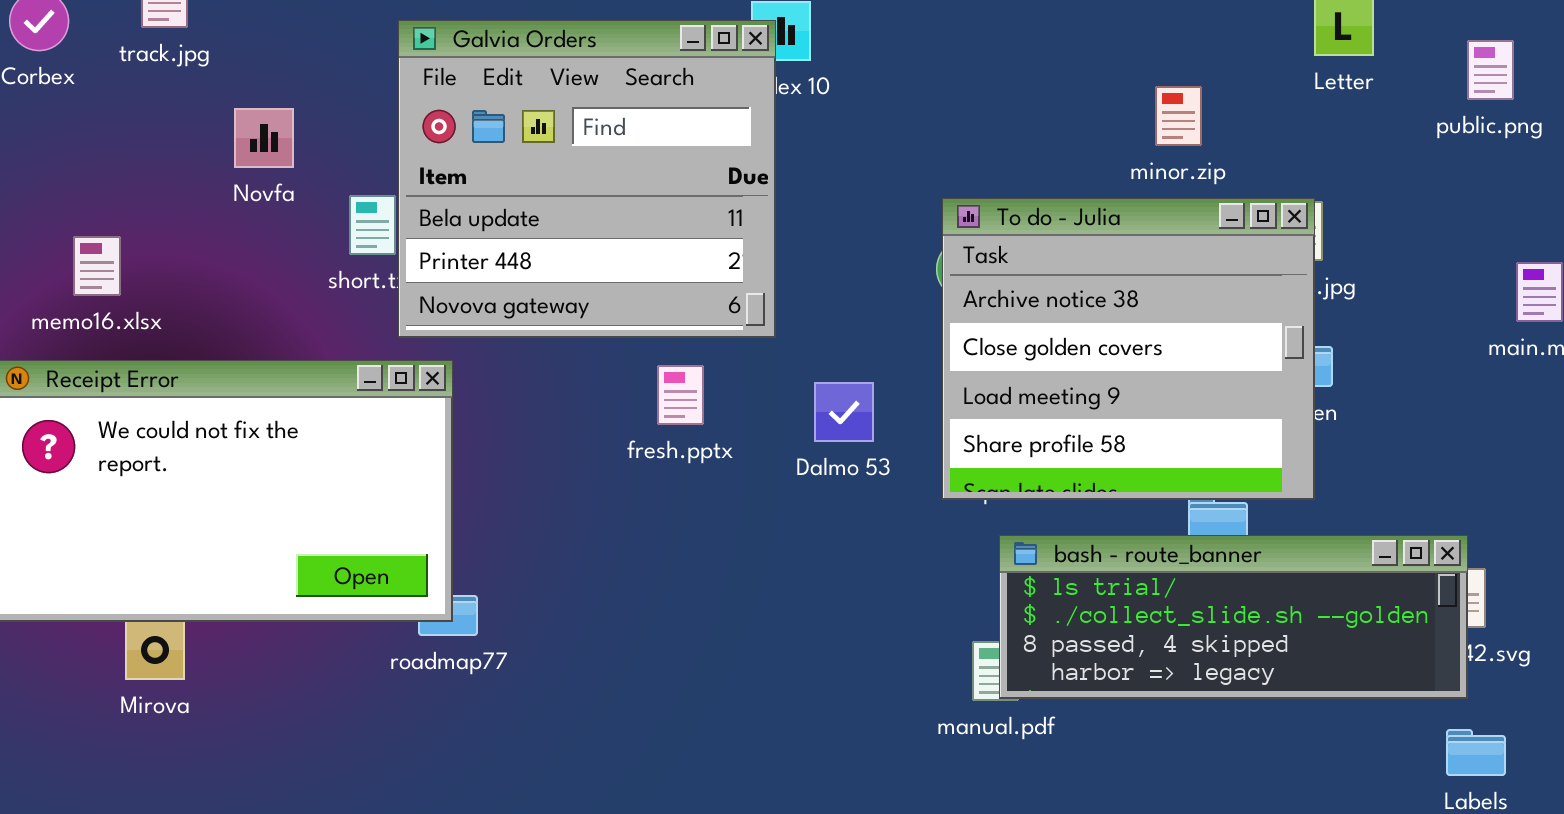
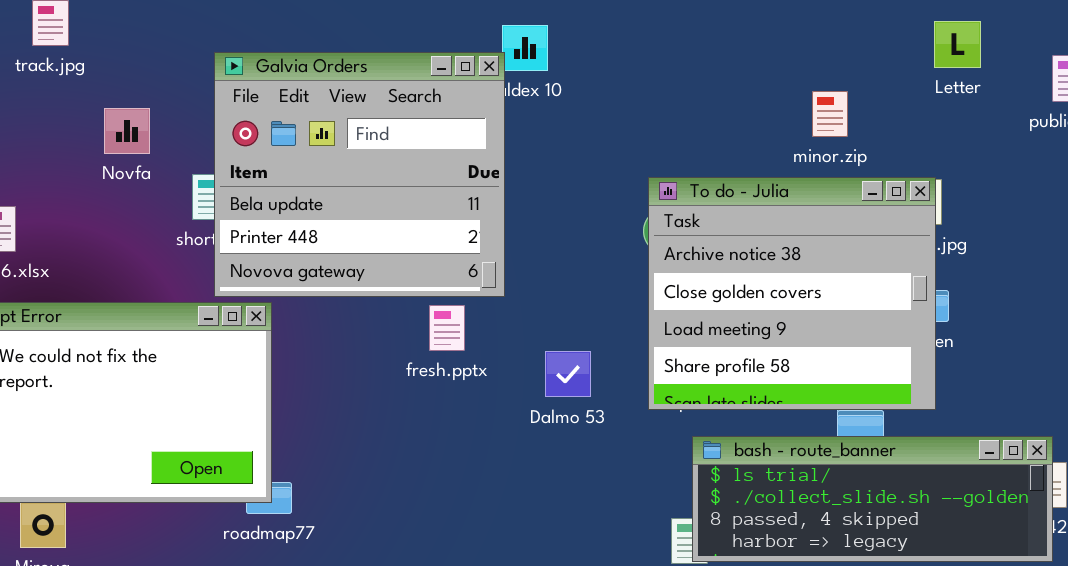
Galvia Orders: [398,20,776,338] -> [214,52,505,297], moved
Dalmo 53: [814,382,874,442] -> [545,351,591,397], moved

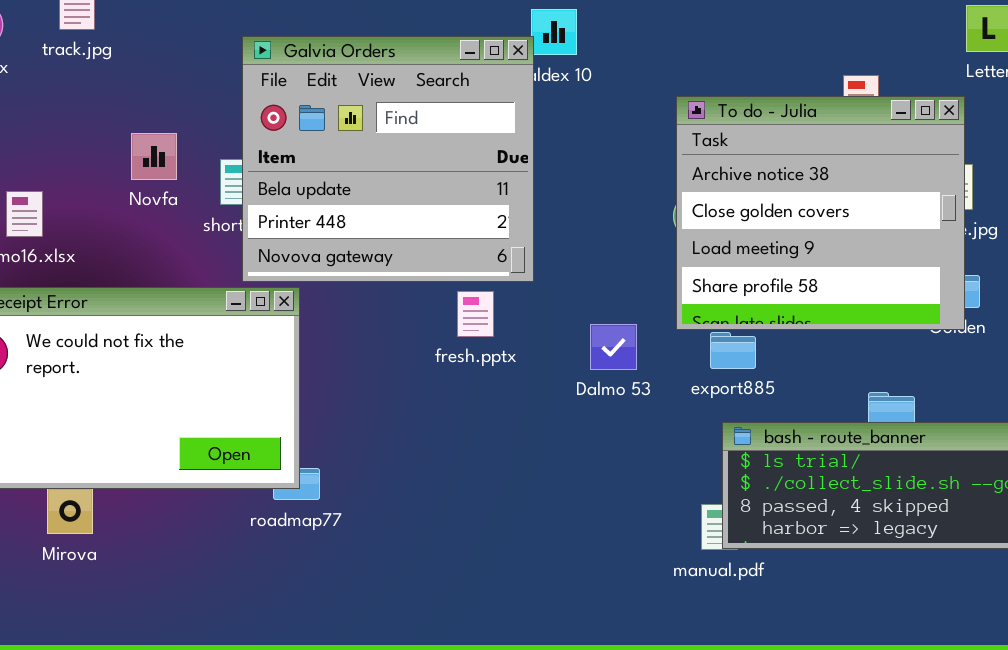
Novfa: [104,108,150,154] -> [131,133,177,180], moved
To do - Julia: [648,177,936,410] -> [676,96,965,330], moved
Dalmo 53: [545,351,591,397] -> [590,324,637,370], moved

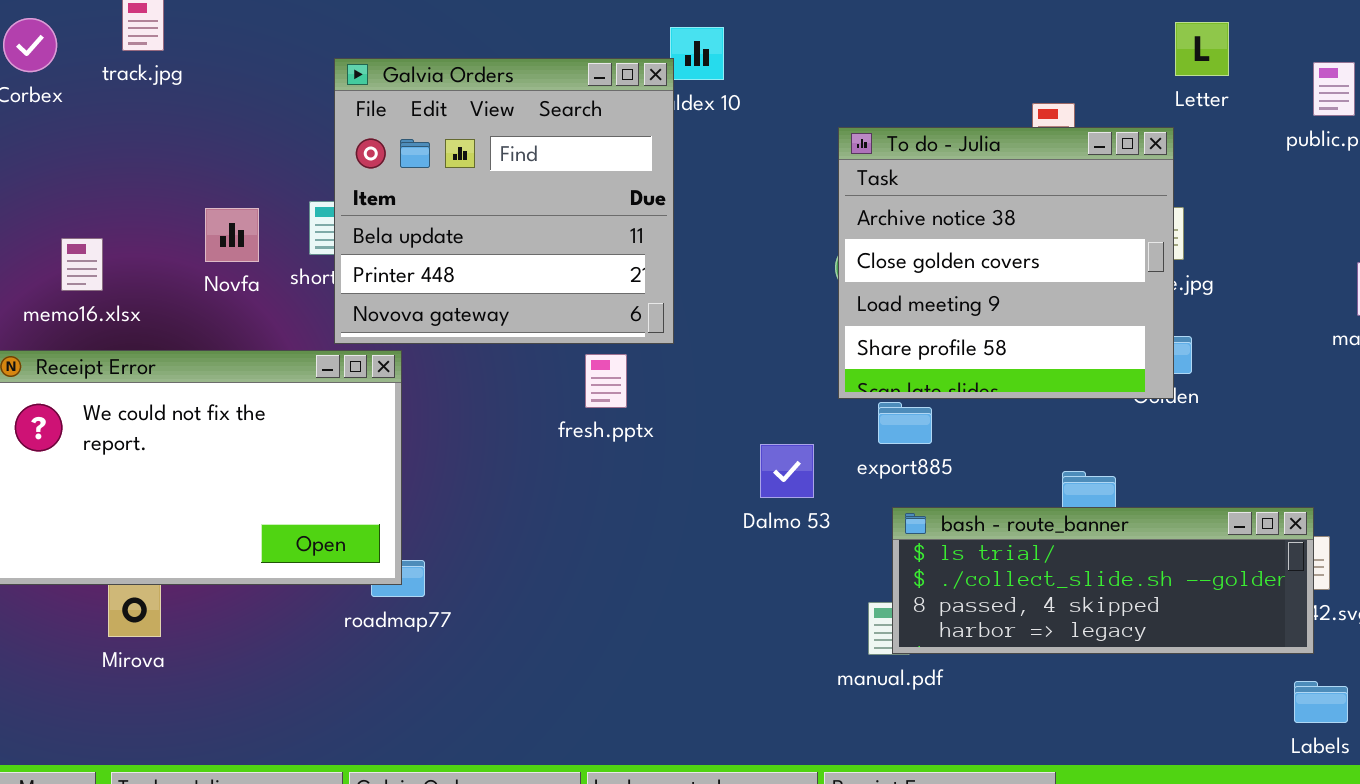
Novfa: [131,133,177,180] -> [205,208,259,262], moved
Dalmo 53: [590,324,637,370] -> [760,444,814,498], moved

